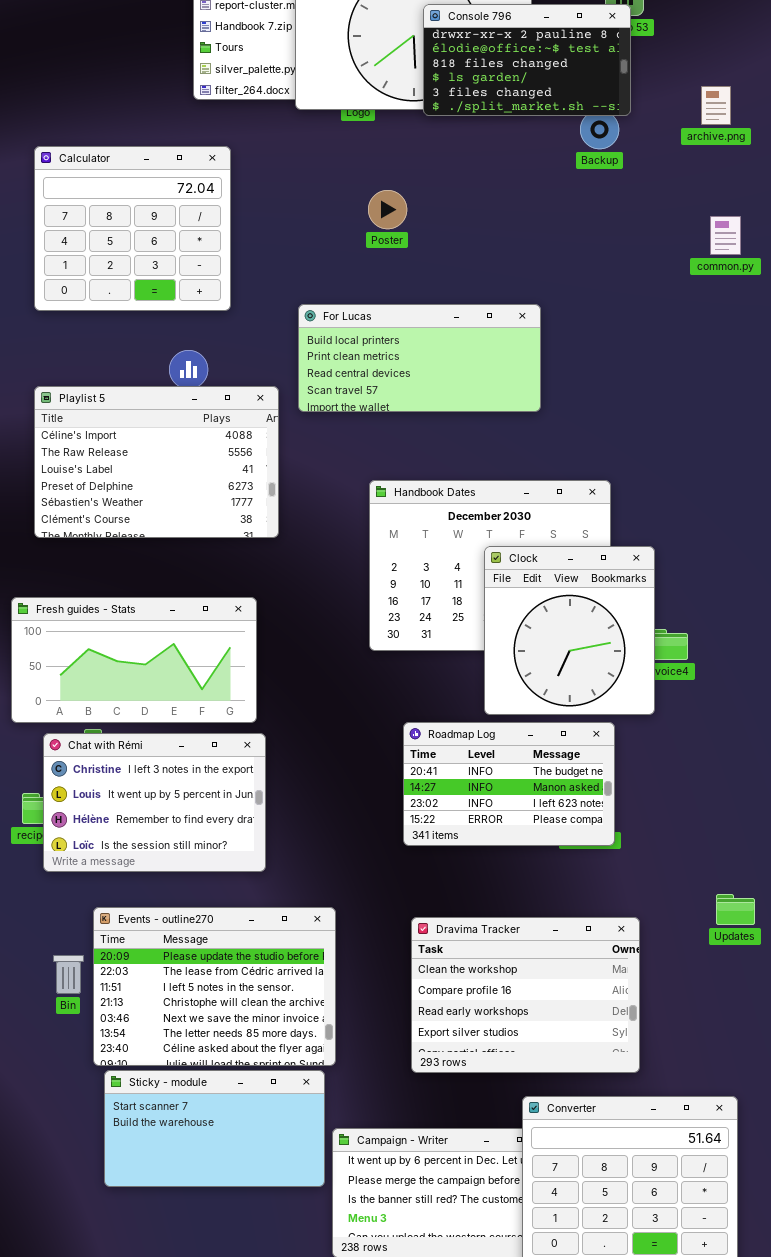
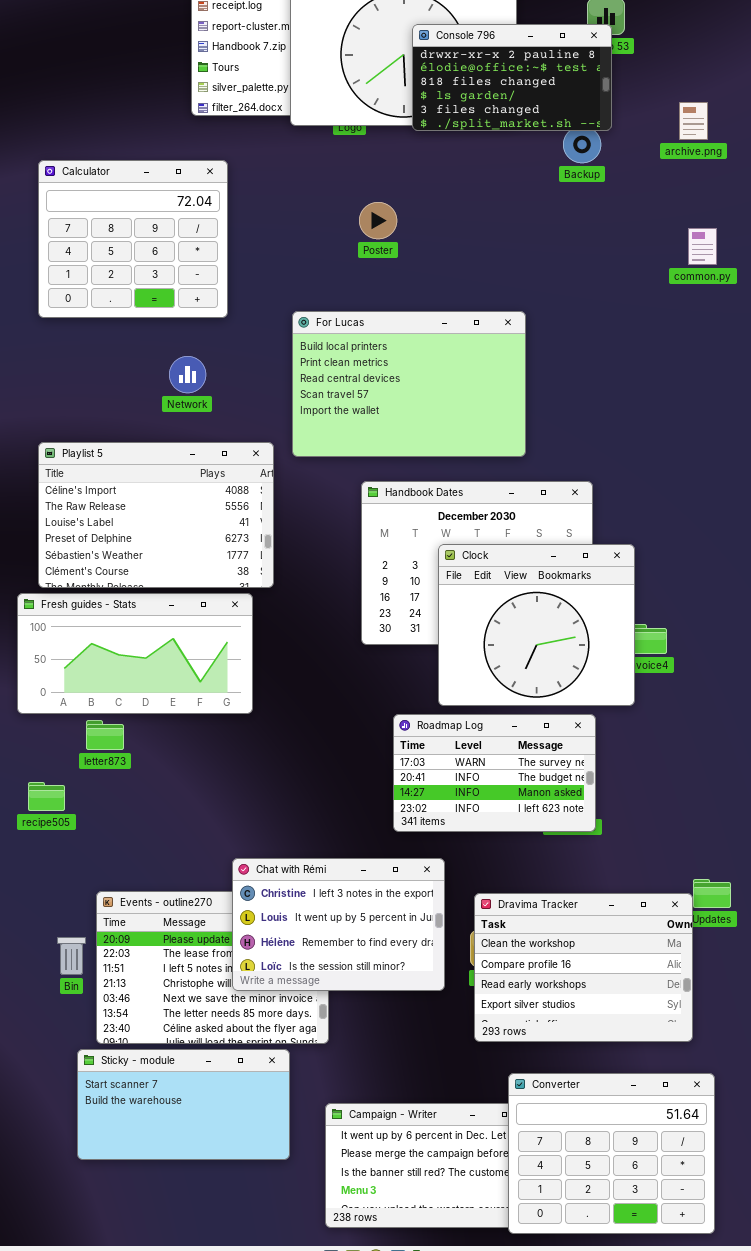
For Lucas: [298,304,541,412] -> [292,311,526,457], resized
Playlist 5: [34,386,279,538] -> [38,442,274,588], moved
Clock: [484,546,655,715] -> [438,544,635,706], resized
Roadmap Log: [403,722,615,846] -> [393,714,596,832], scrolled up 1 row
Chat with Rémi: [43,733,266,872] -> [232,858,445,991], moved
Dravima Tracker: [411,917,640,1073] -> [474,893,693,1042], moved
Sticky - module: [104,1070,325,1187] -> [77,1049,290,1160], moved

